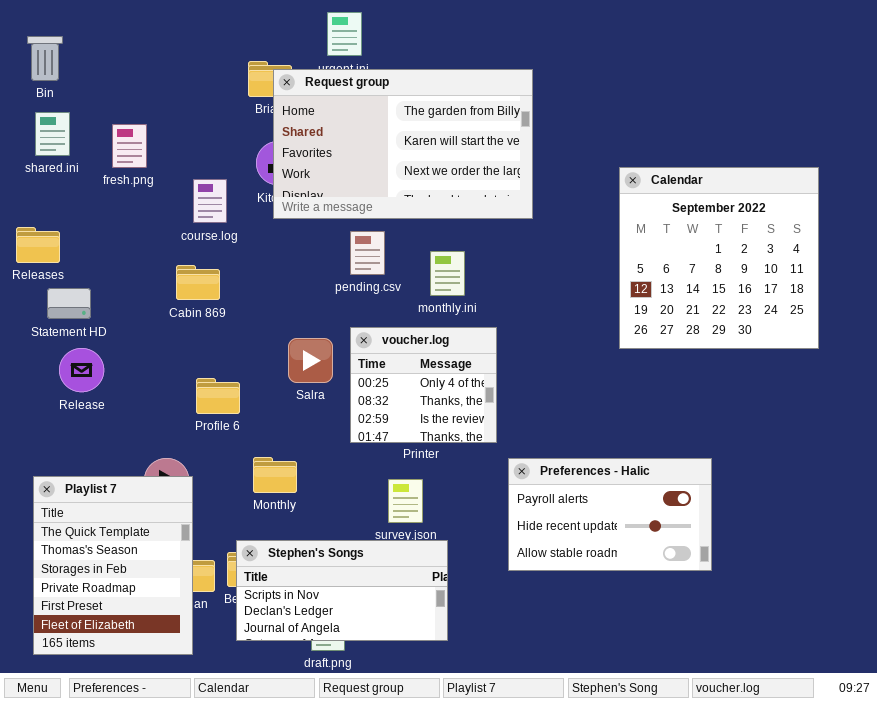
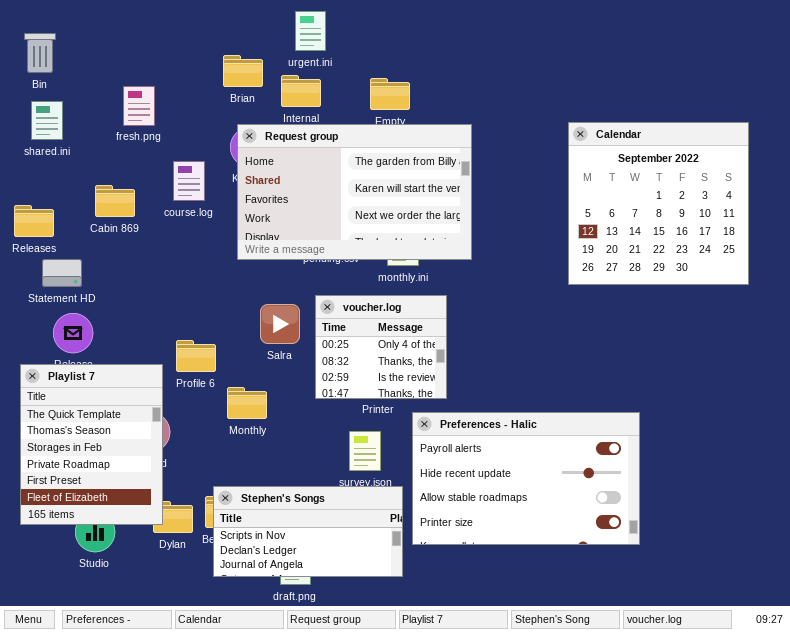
Request group: [273,69,533,219] -> [237,124,472,260], moved
fresh.png: [112,124,147,168] -> [123,86,155,126], moved
Calendar: [619,167,819,349] -> [568,122,749,285], moved
Cabin 869: [176,265,220,300] -> [95,185,135,217], moved
Monthly: [253,457,297,493] -> [227,387,267,419], moved
Preferences - Halic: [508,458,712,571] -> [412,412,640,545], resized
Playlist 7: [33,476,193,655] -> [20,364,163,525], moved

